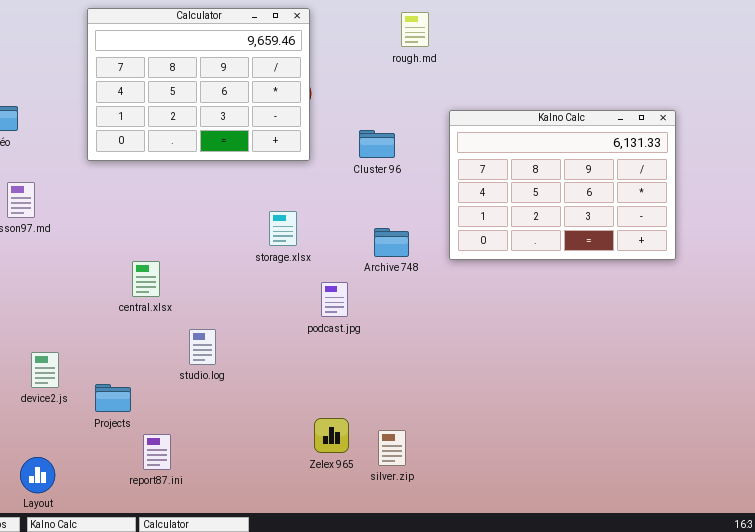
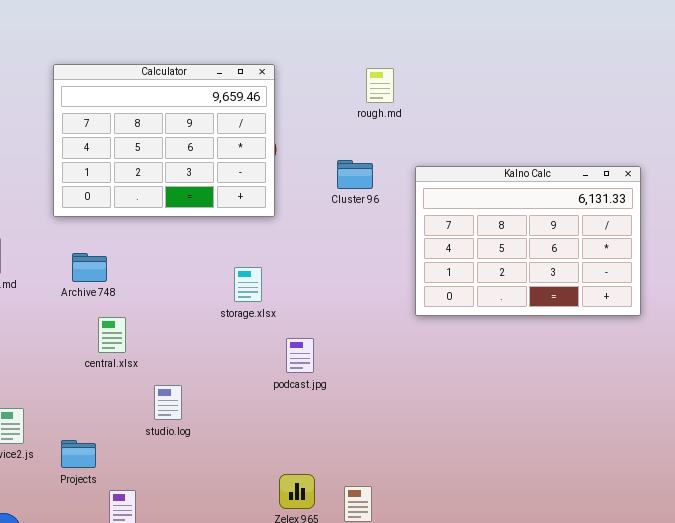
Cluster 96: [359,130,395,158] -> [337,160,373,189], moved
Archive 748: [374,228,409,257] -> [72,253,107,282], moved

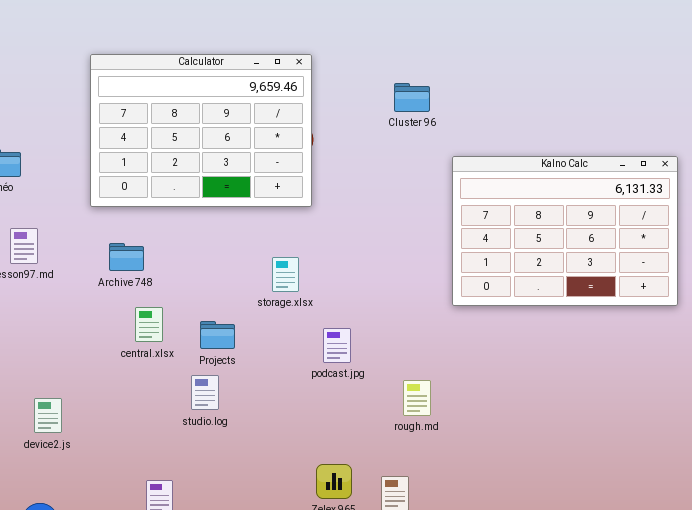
rough.md: [366,68,394,103] -> [403,380,431,416], moved
Cluster 96: [337,160,373,189] -> [394,83,430,112], moved
Projects: [61,440,96,468] -> [200,321,235,349], moved

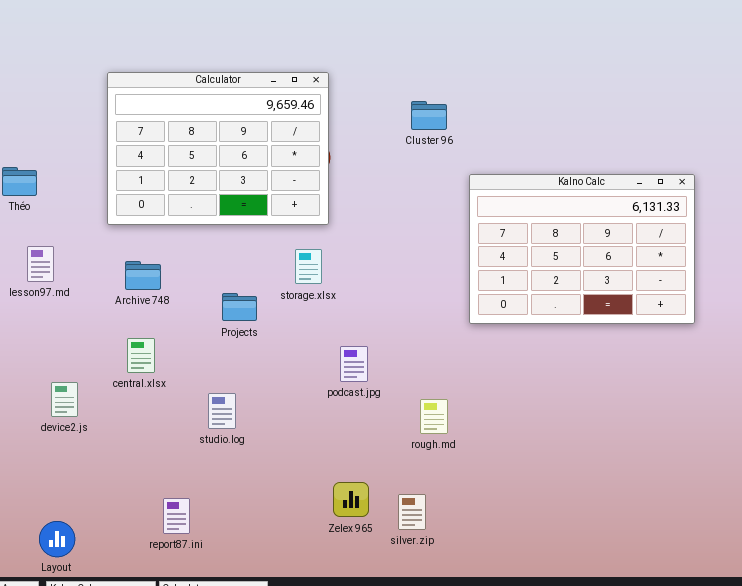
storage.xlsx: [272,257,299,292] -> [295,249,322,284], moved
central.xlsx: [135,307,163,342] -> [127,338,155,373], moved
Projects: [200,321,235,349] -> [222,293,257,321], moved
device2.js: [34,398,62,433] -> [51,382,78,417], moved

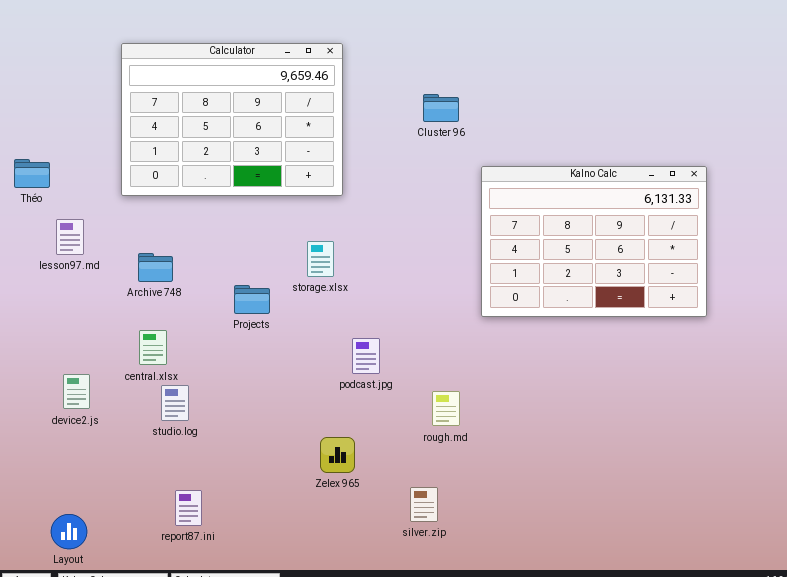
Calculator: [107,72,329,225] -> [121,43,343,196], moved
lesson97.md: [27,246,54,282] -> [56,219,84,255], moved
studio.log: [208,393,236,429] -> [161,385,189,421], moved
Zelex 965: [333,482,369,517] -> [320,437,355,473], moved

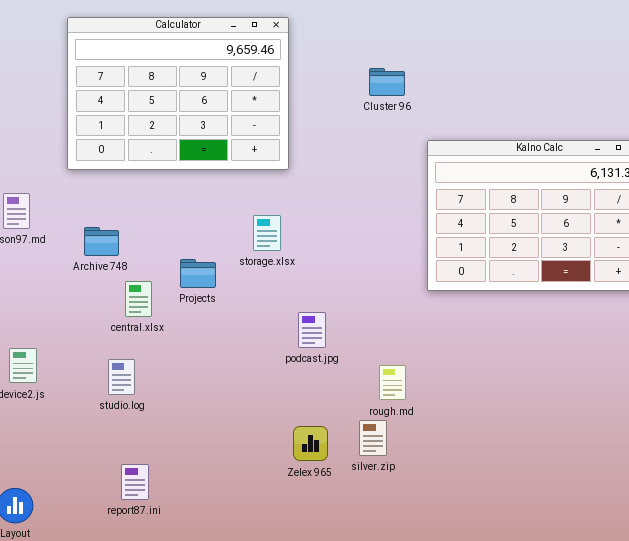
central.xlsx: [139,330,167,365] -> [125,281,152,317], moved
Zelex 965: [320,437,355,473] -> [293,426,328,461], moved
silver.zip: [410,487,438,522] -> [359,420,387,456], moved

